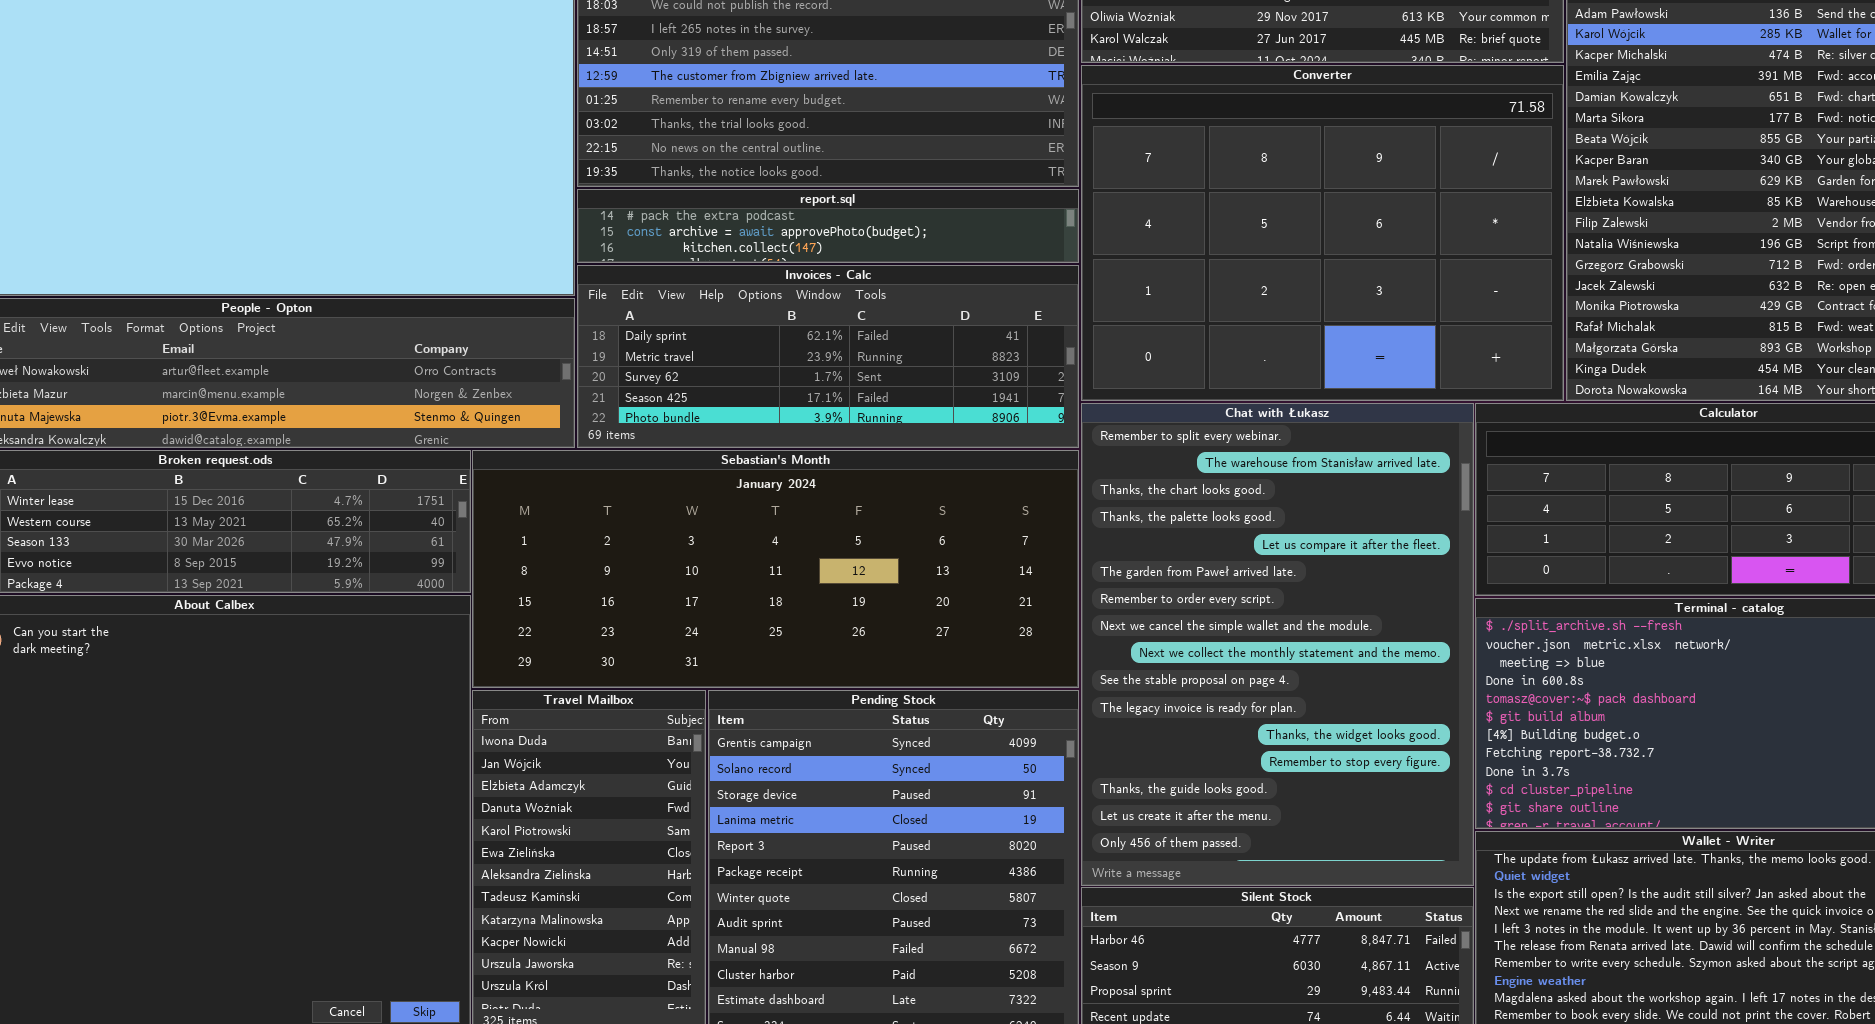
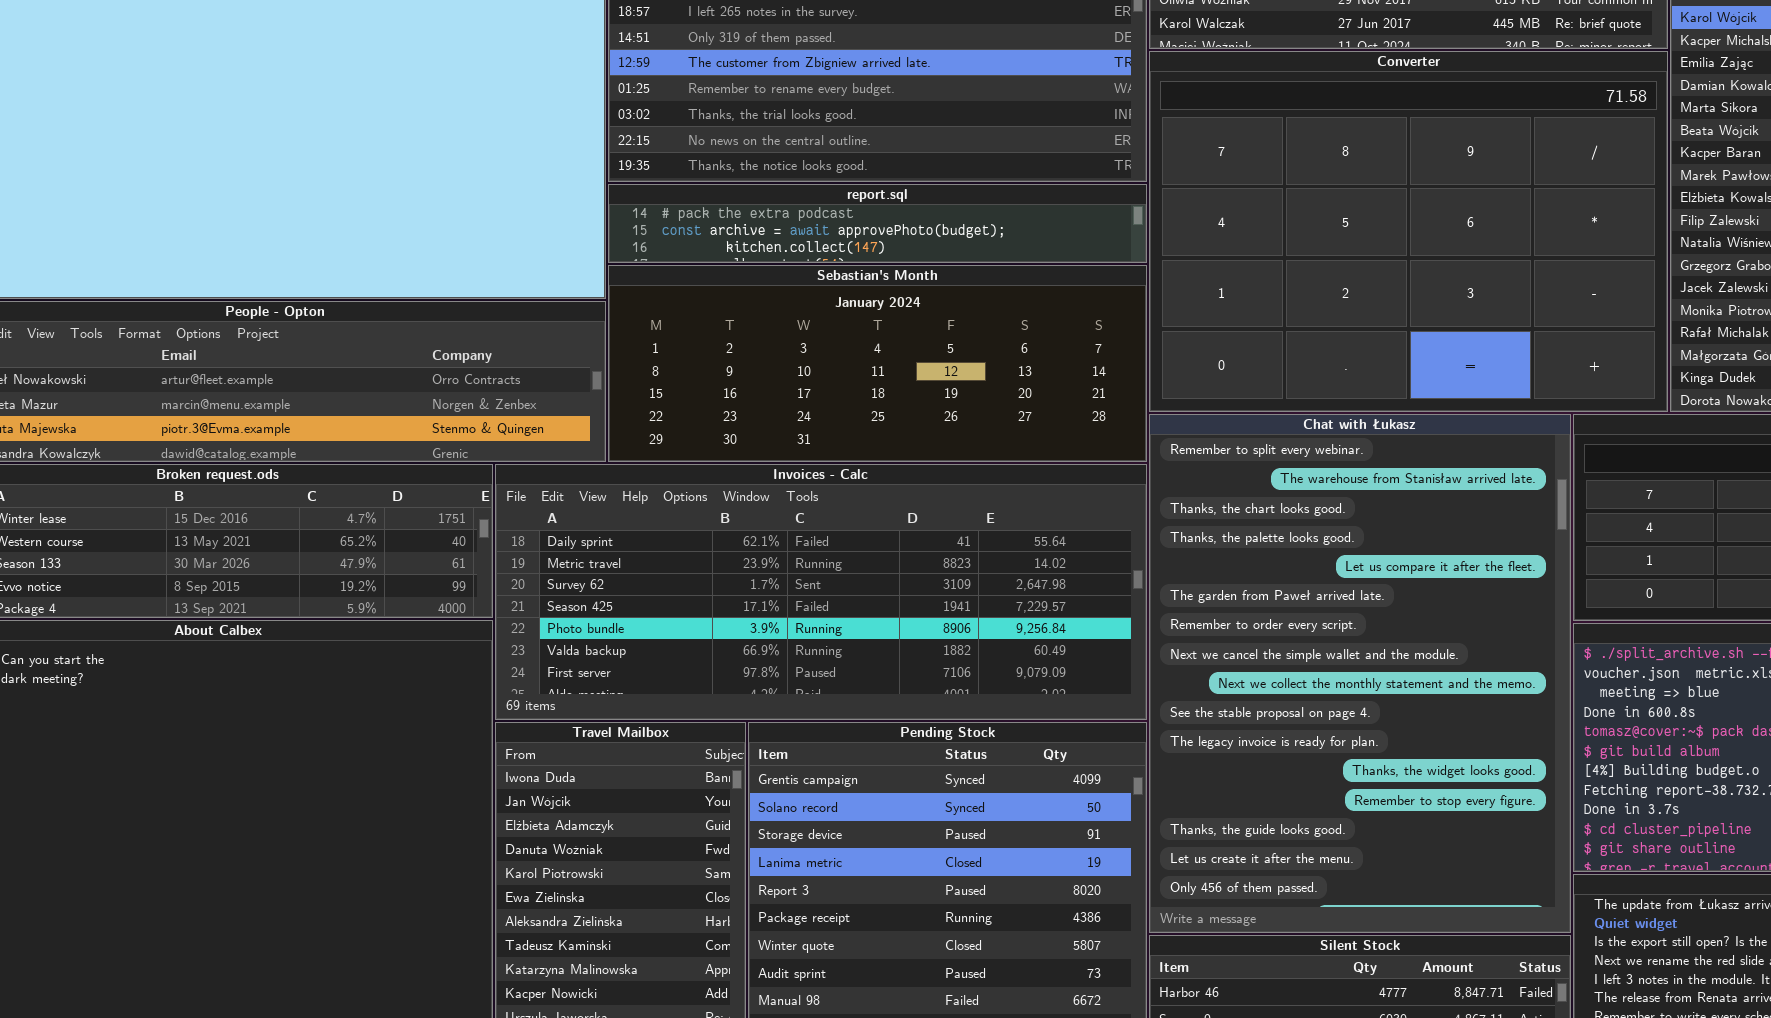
Invoices - Calc: [577,265,1079,448] -> [495,464,1147,720], moved, resized
Sebastian's Month: [472,450,1079,688] -> [608,265,1147,462], moved, resized

